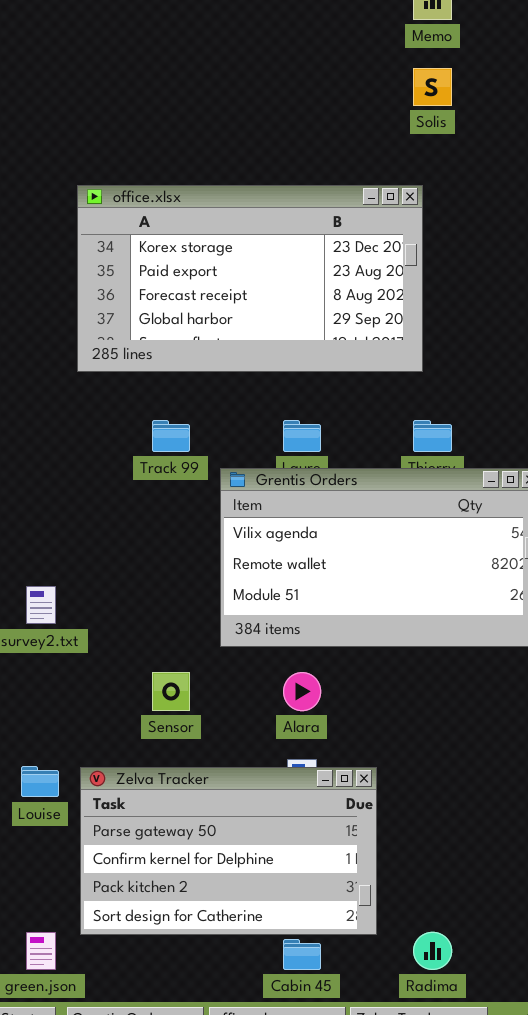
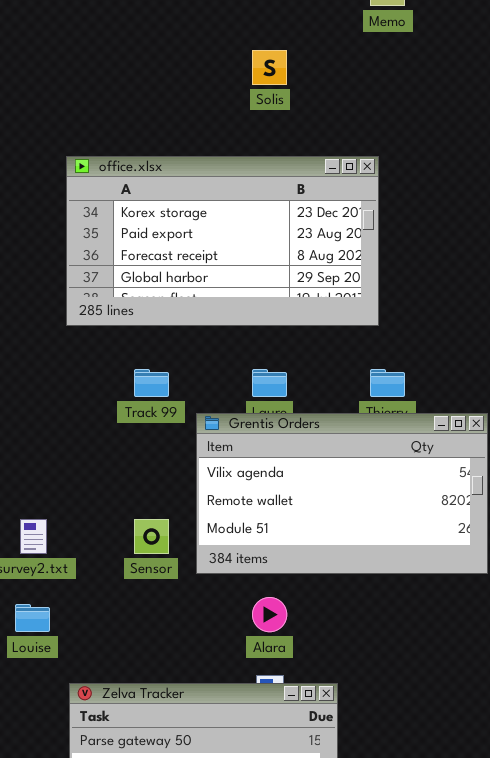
Solis: [413,68,452,106] -> [252,50,287,85], moved
Sensor: [152,672,190,711] -> [134,519,169,554], moved
Louise: [21,766,59,797] -> [15,604,50,632], moved

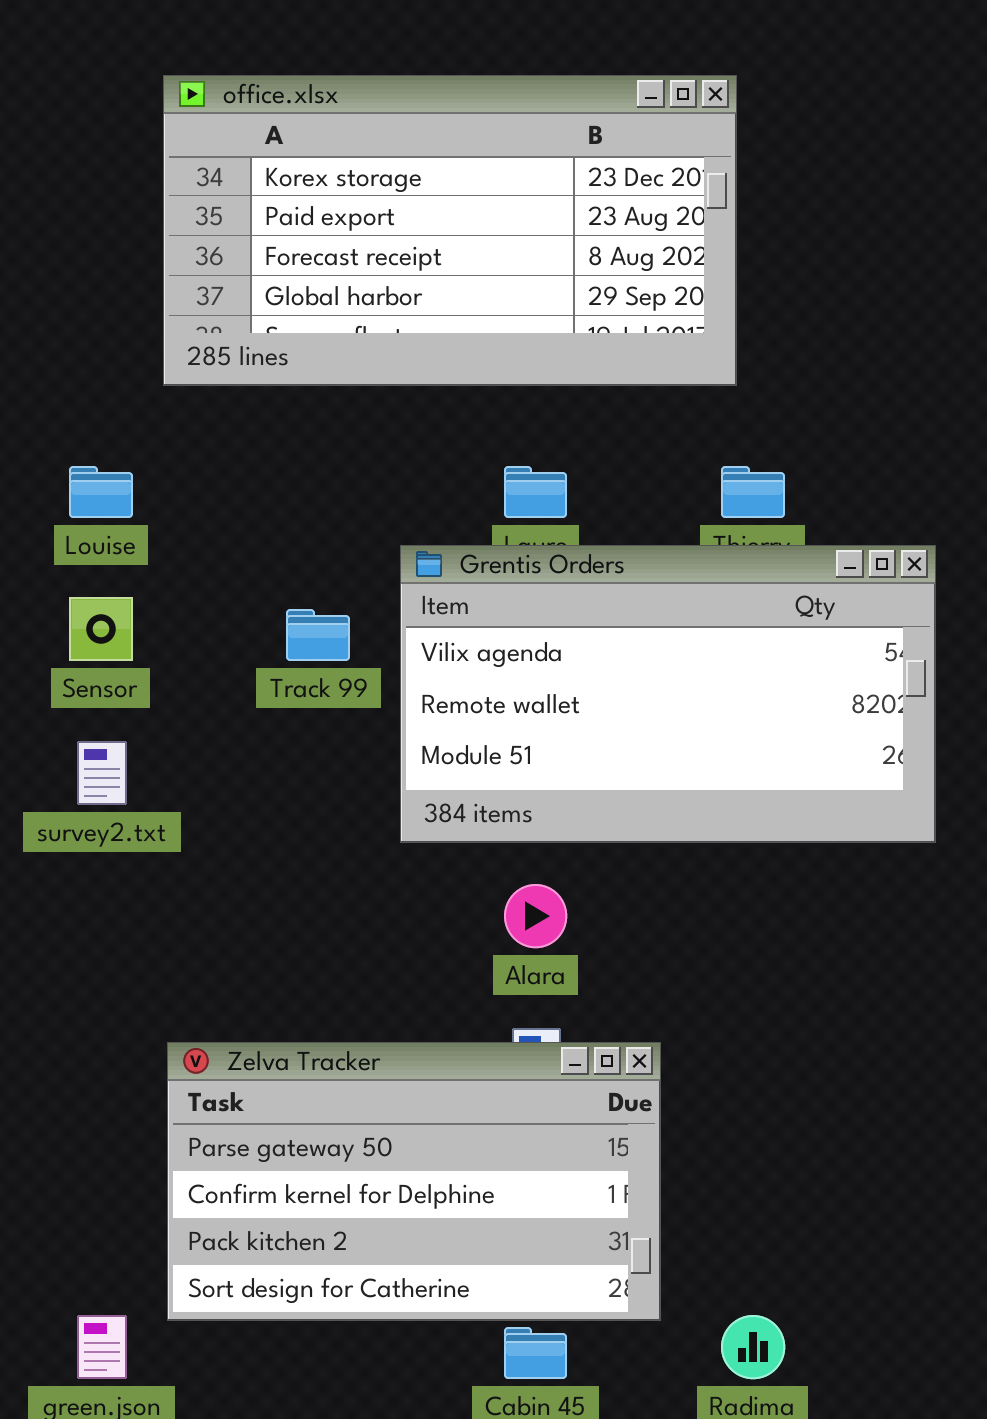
Track 99: [134,369,169,397] -> [286,609,350,661], moved
Sensor: [134,519,169,554] -> [69,597,133,661], moved
Louise: [15,604,50,632] -> [69,466,133,518], moved

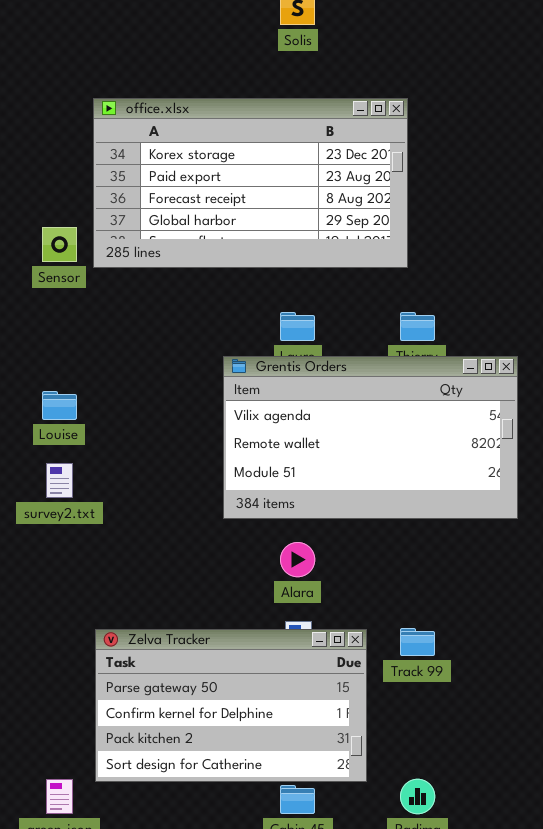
Louise: [69,466,133,518] -> [42,391,77,420], moved
Sensor: [69,597,133,661] -> [42,227,77,262], moved
Track 99: [286,609,350,661] -> [400,628,435,656], moved

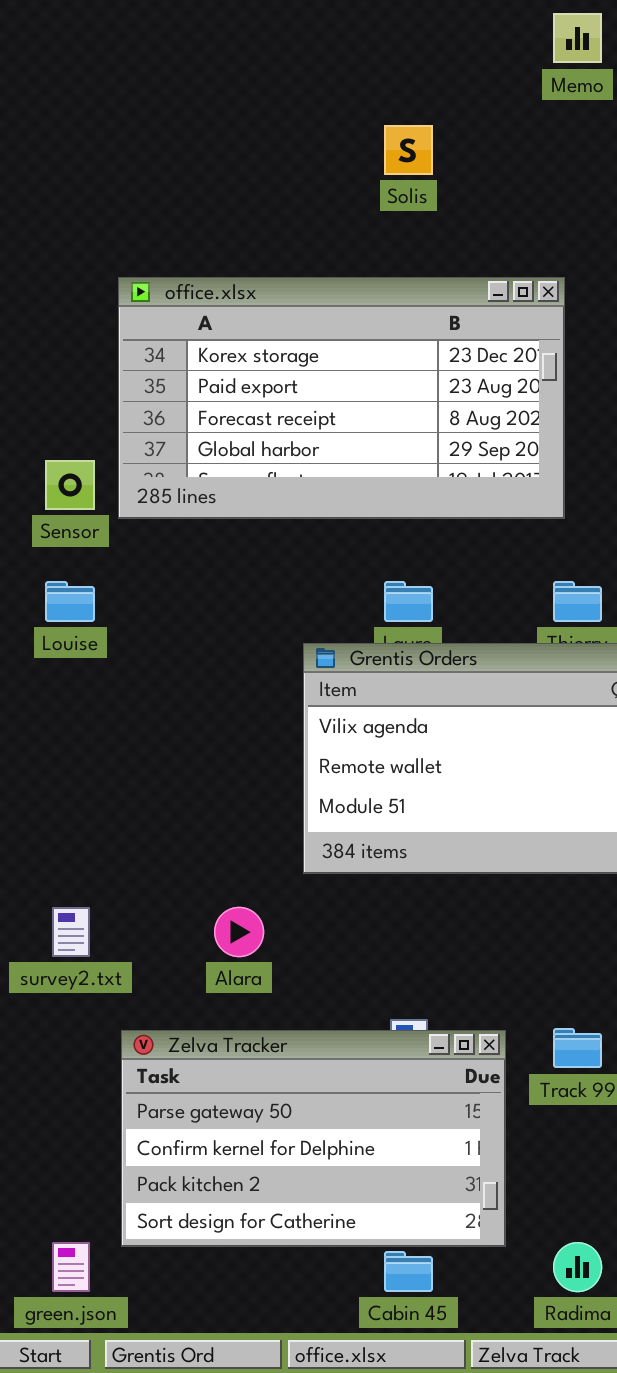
Louise: [42,391,77,420] -> [45,581,95,622], moved
survey2.txt: [46,463,73,498] -> [52,907,90,957], moved
Alara: [280,542,315,577] -> [214,907,264,957], moved

